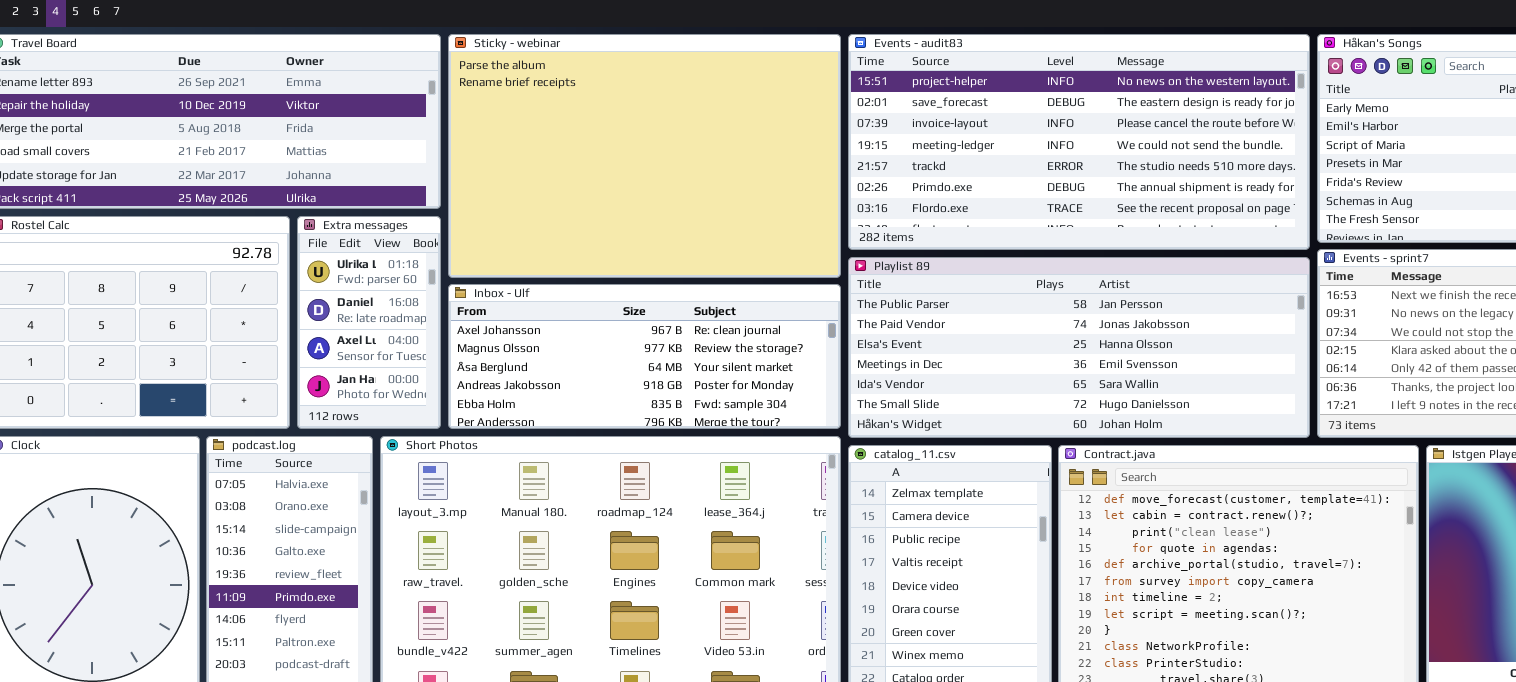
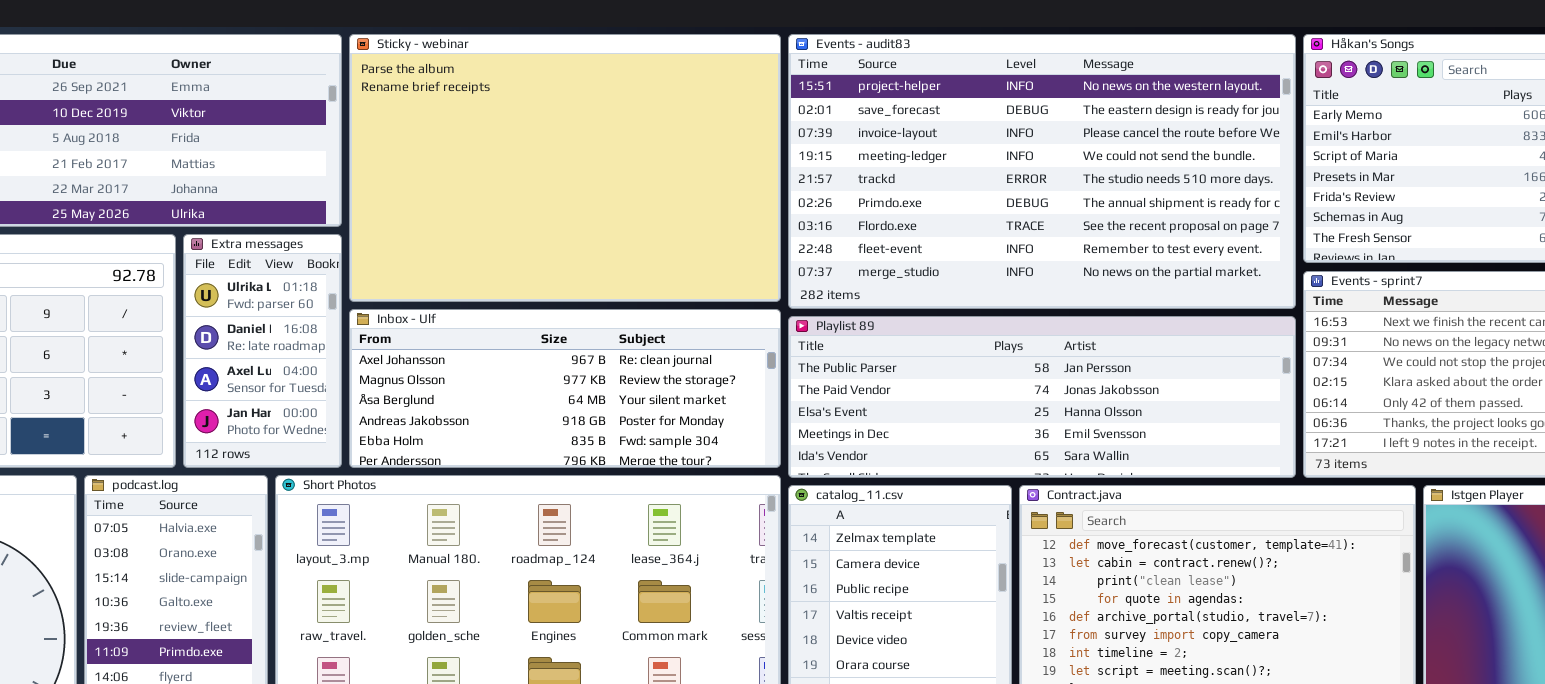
Events - audit83: [848,34,1310,250] -> [788,34,1296,309], resized
Playlist 89: [848,257,1310,438] -> [788,316,1296,478], resized

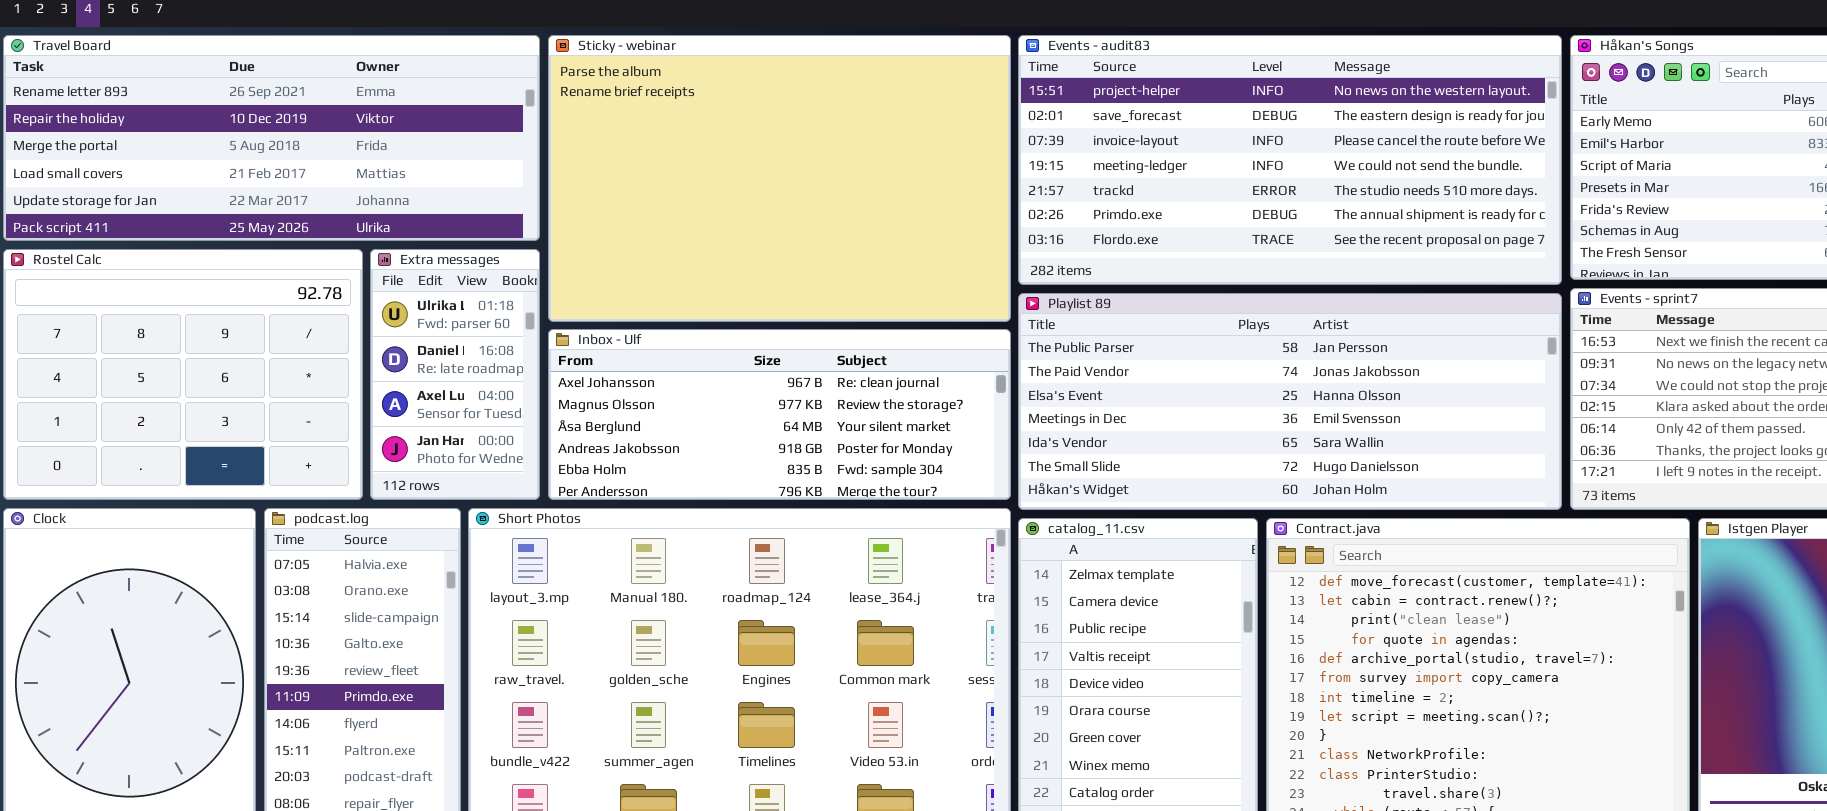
Events - audit83: [788,34,1296,309] -> [1018,35,1562,285], resized
Playlist 89: [788,316,1296,478] -> [1018,293,1562,510], resized

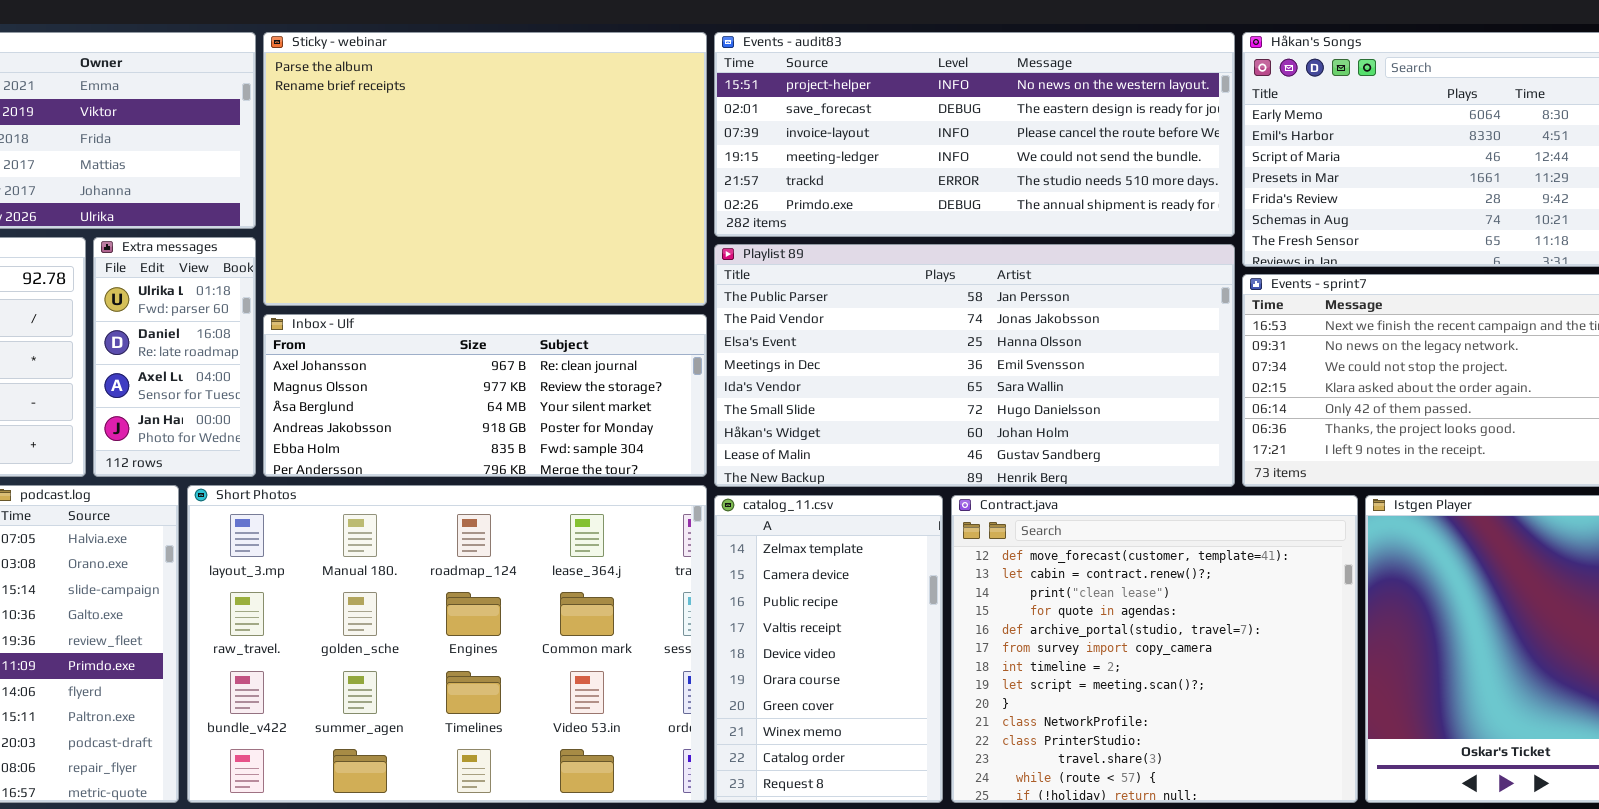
Events - audit83: [1018,35,1562,285] -> [714,32,1235,237], resized
Playlist 89: [1018,293,1562,510] -> [714,244,1235,487], resized

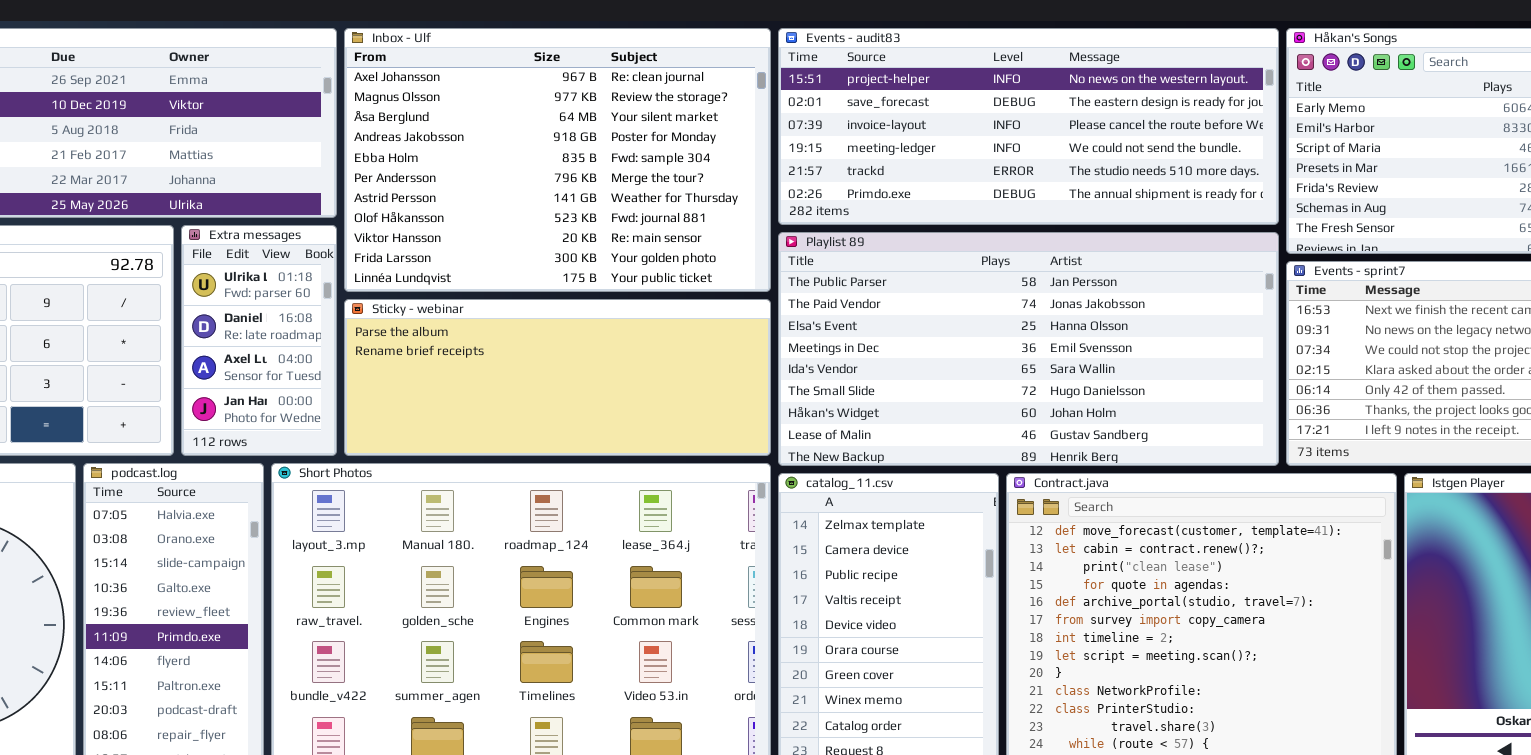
Sticky - webinar: [263,32,707,306] -> [344,299,771,456], moved, resized
Inbox - Ulf: [263,314,707,477] -> [344,28,771,292], moved, resized

